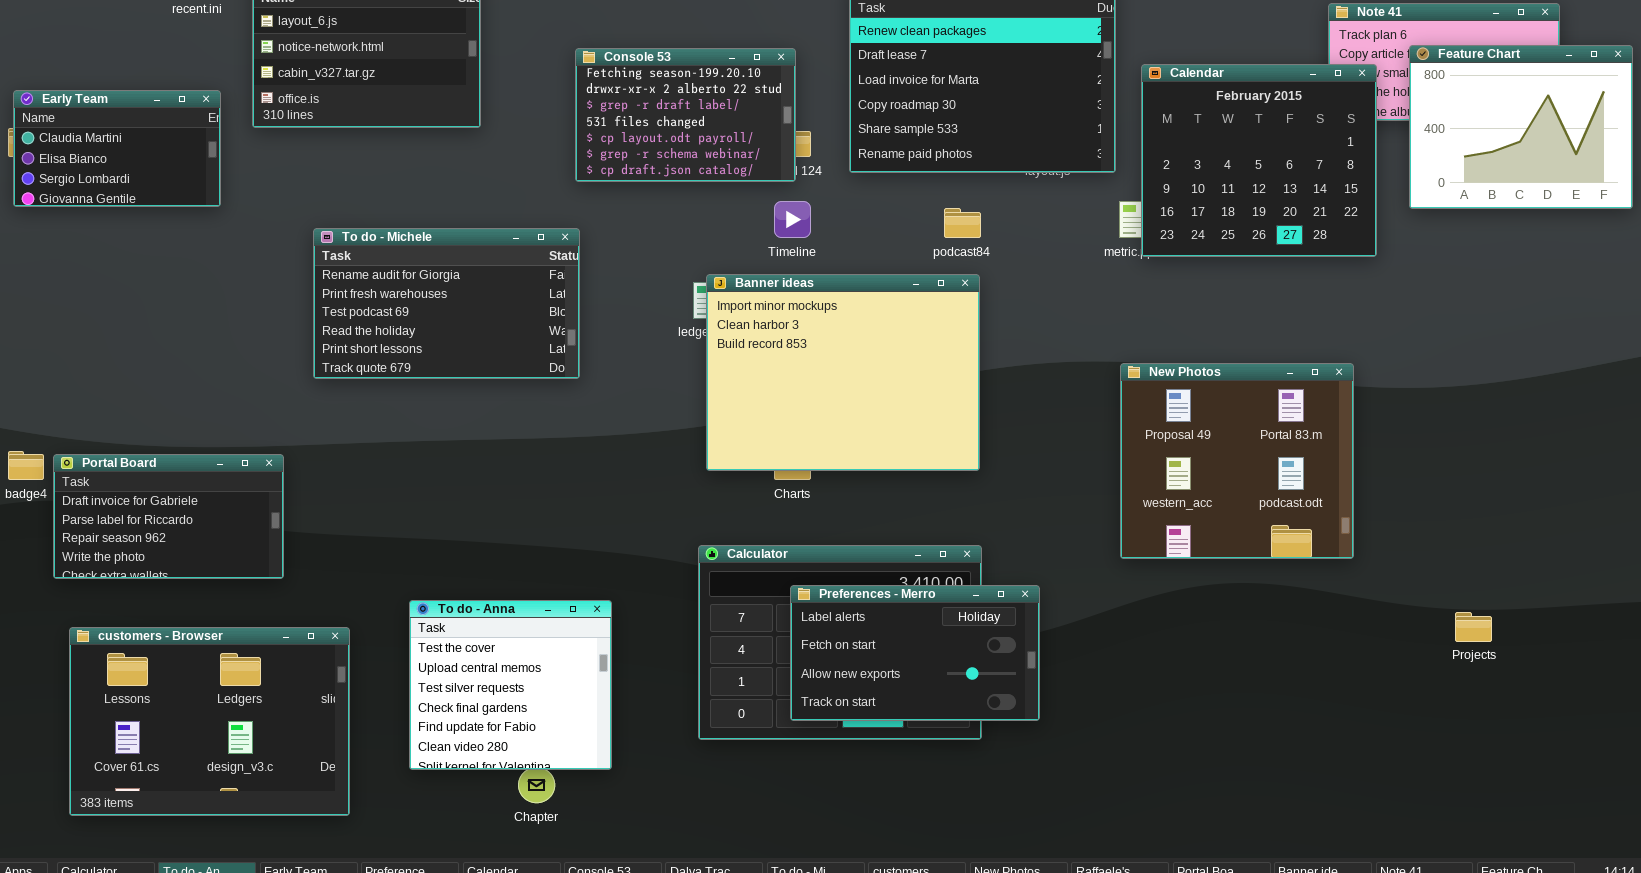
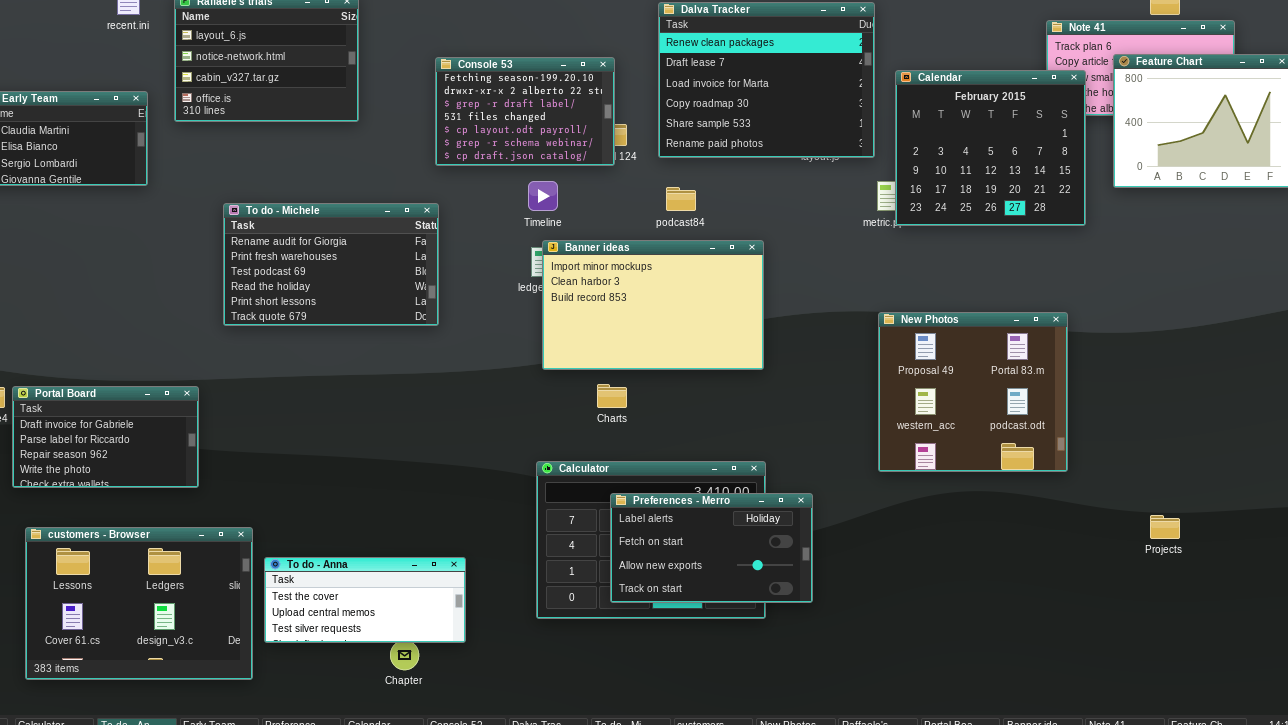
Timeline: [774,201,811,238] -> [528,181,558,211], moved
podcast84: [944,208,981,238] -> [666,187,696,211], moved
Banner ideas: [706,274,980,471] -> [542,240,764,370], resized
To do - Anna: [409,600,612,770] -> [264,557,466,643], resized

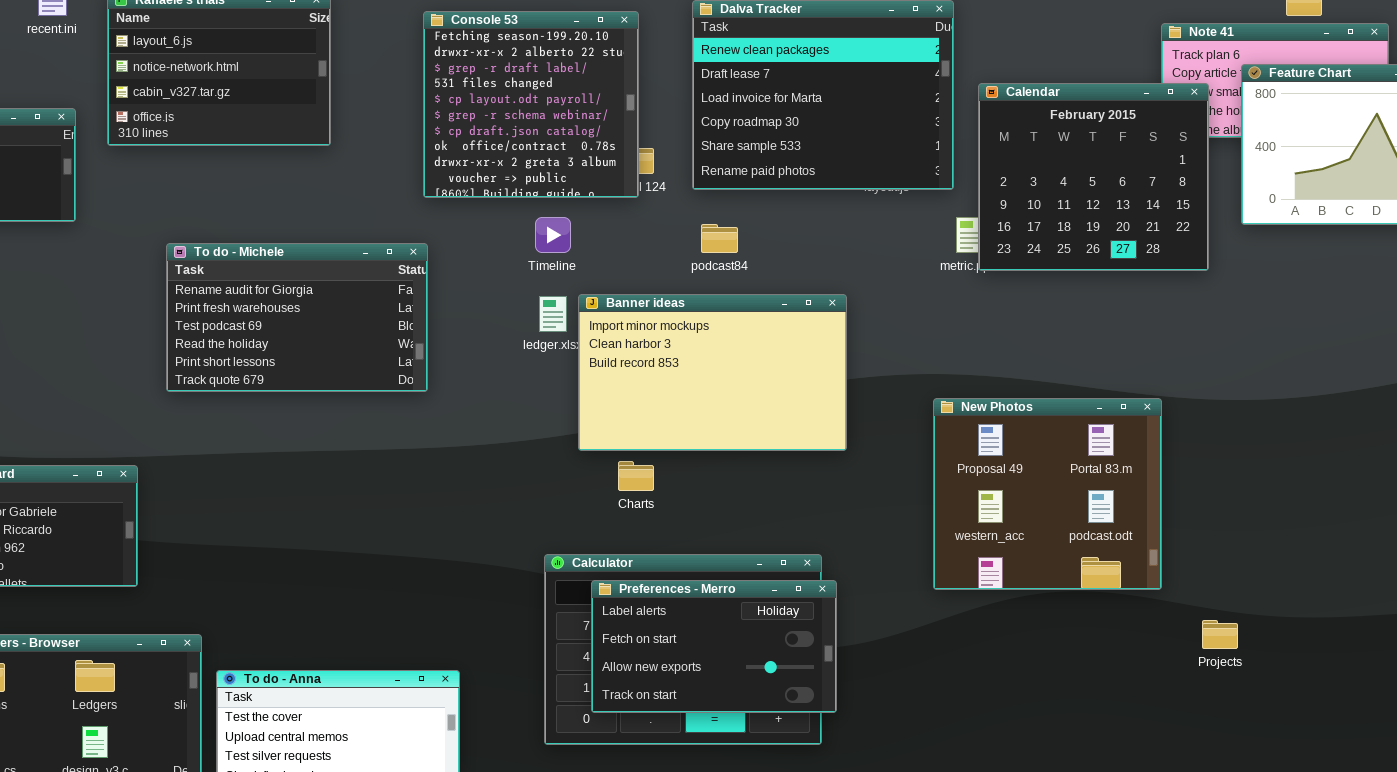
Console 53: [435,57,615,166] -> [423,11,639,198], resized
Banner ideas: [542,240,764,370] -> [578,294,847,451], moved
New Photos: [878,312,1068,472] -> [933,398,1162,590], moved
Preferences - Merro: [610,493,813,603] -> [591,580,837,713], moved
Projects: [1150,515,1180,539] -> [1202,620,1238,649], moved

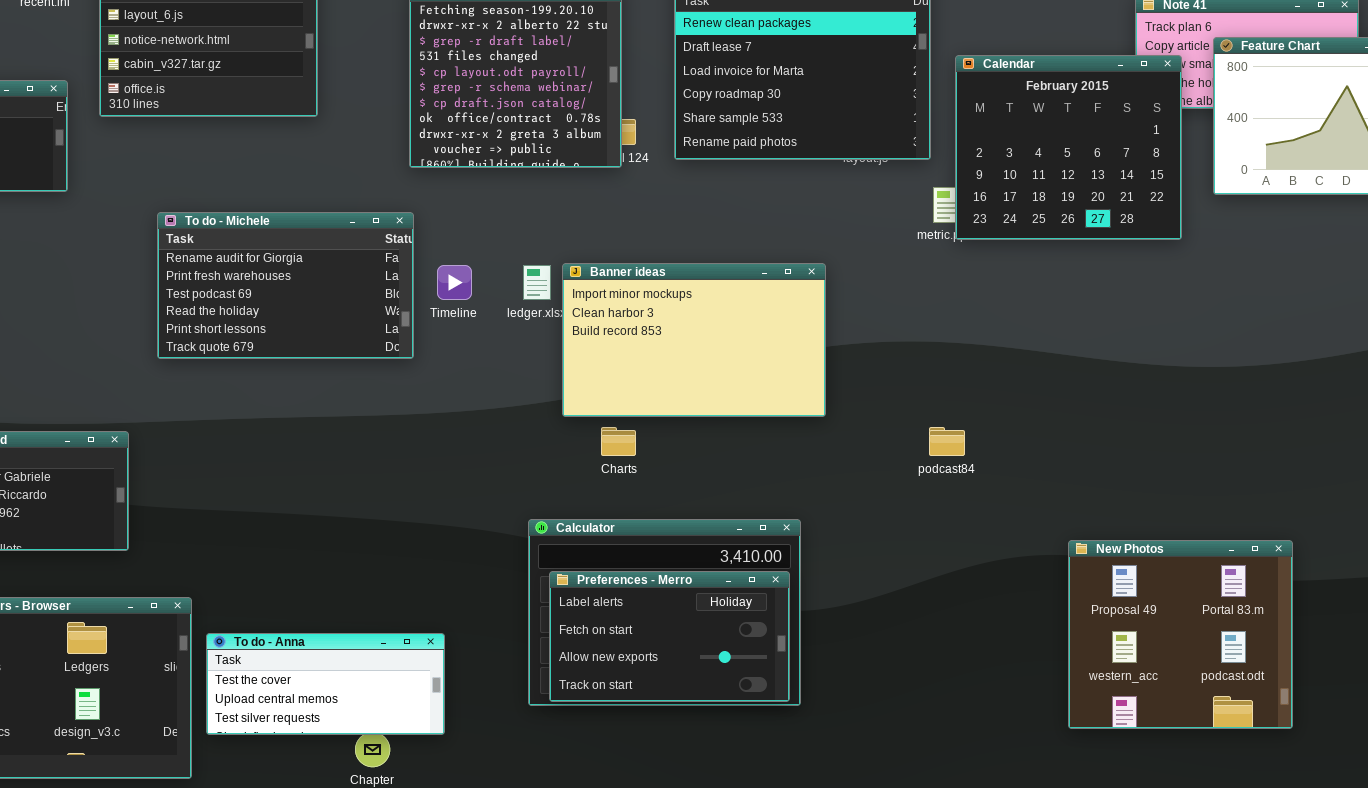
Timeline: [535,217,571,253] -> [437,265,472,300], moved
podcast84: [701,224,738,253] -> [929,427,965,456], moved
New Photos: [933,398,1162,590] -> [1068,540,1293,729], moved
Preferences - Merro: [591,580,837,713] -> [549,571,790,702], moved

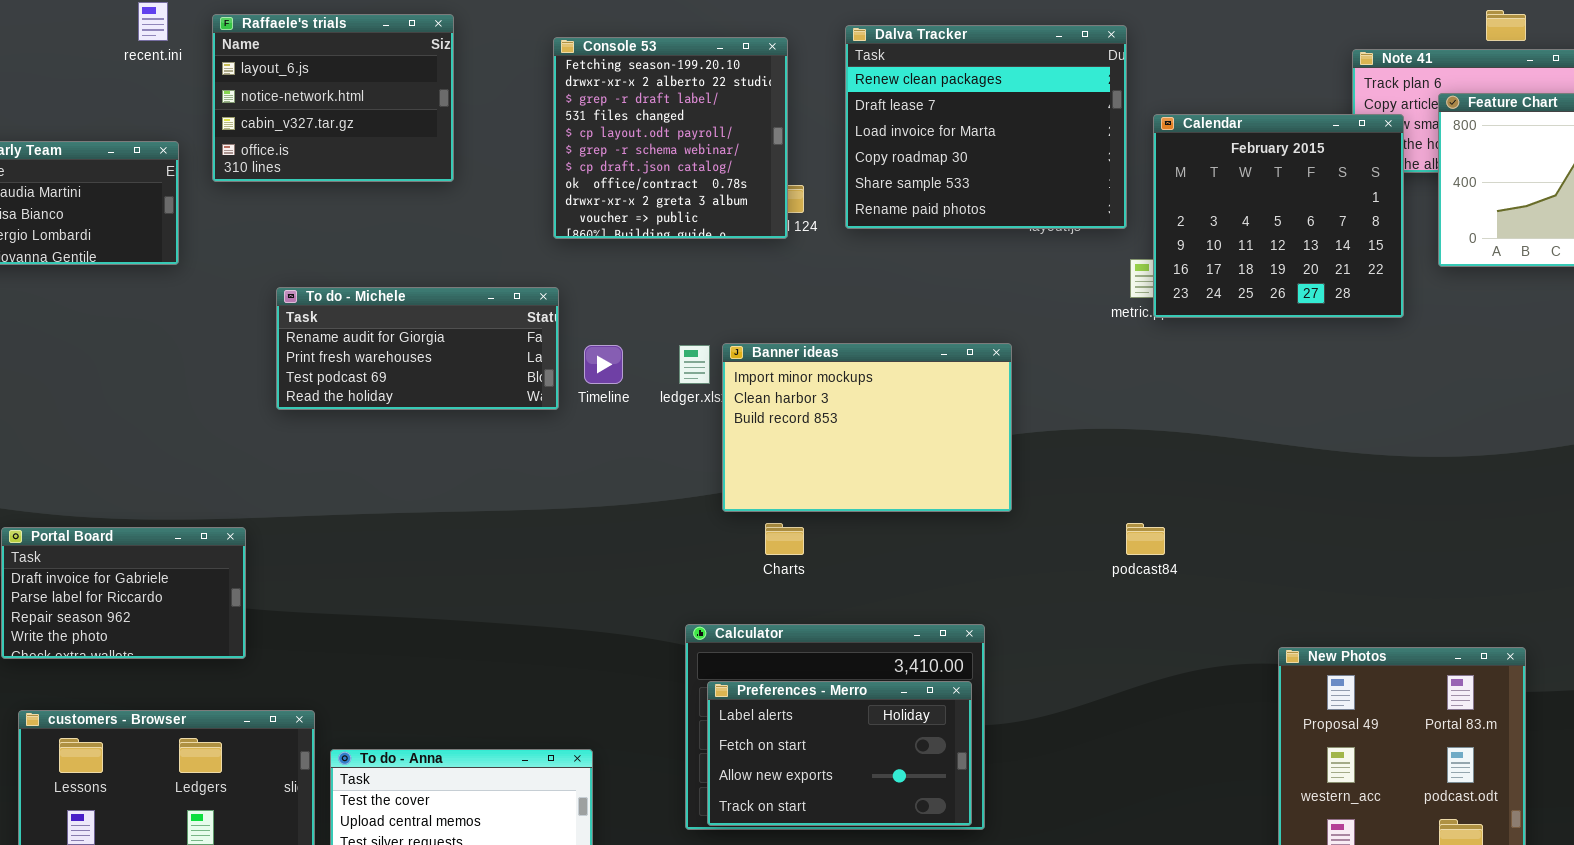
To do - Michele: [157,212,414,359] -> [276,287,559,410], resized

